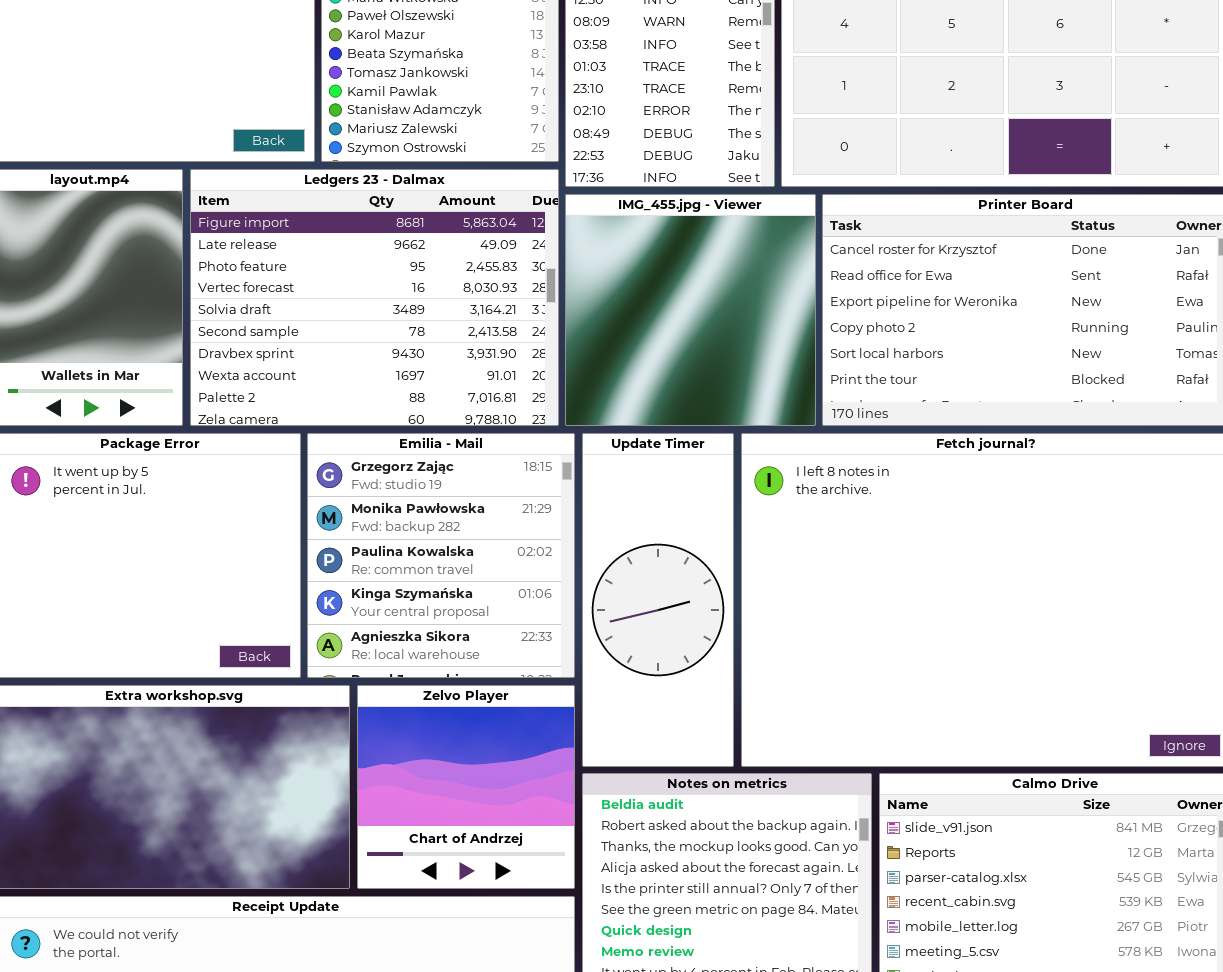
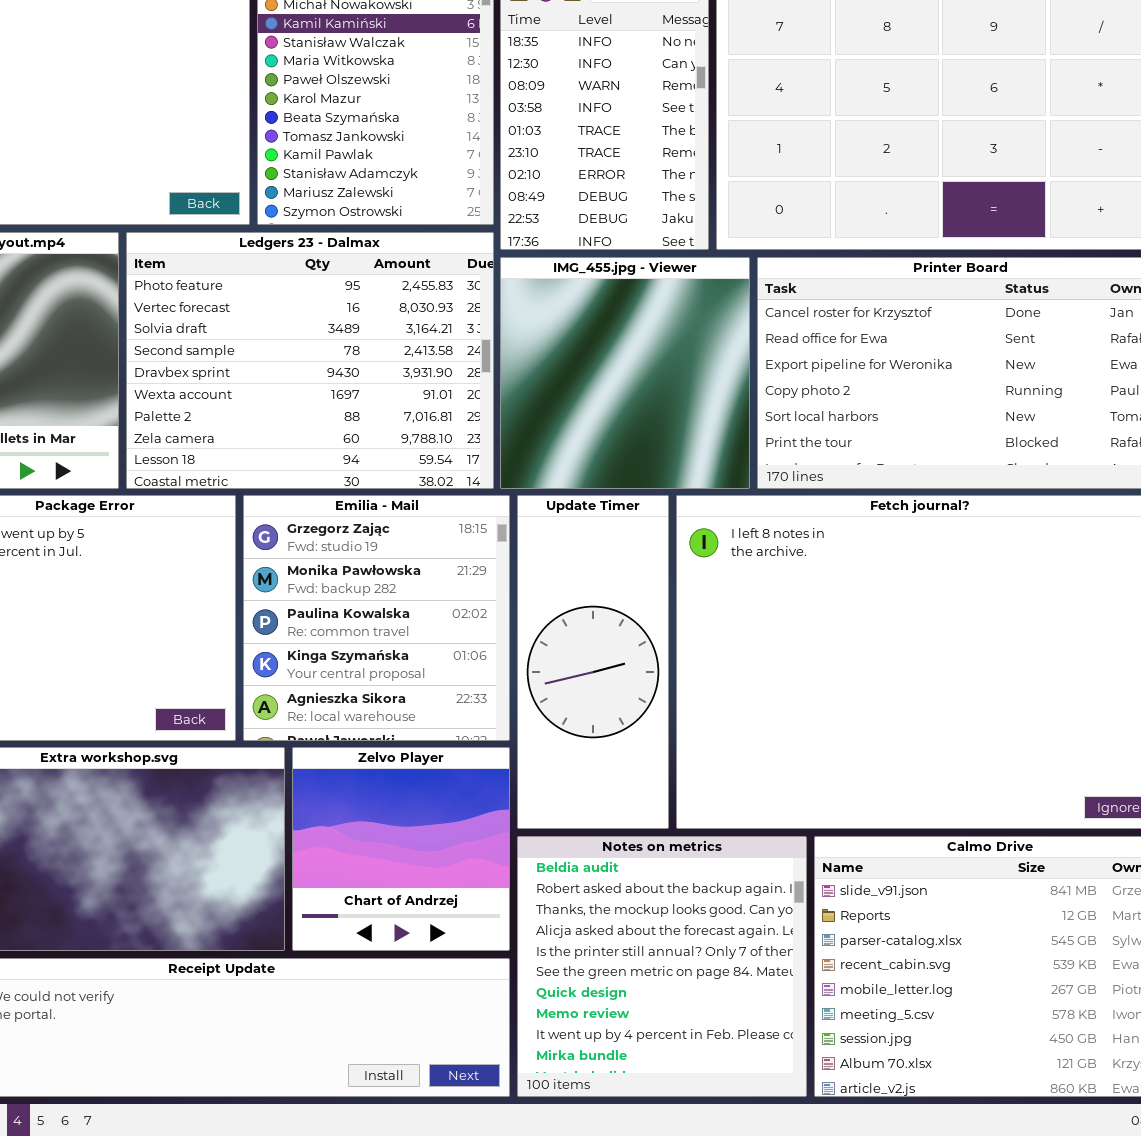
Ledgers 23 - Dalmax: [190,169,559,426] -> [126,232,494,489], scrolled down 2 rows

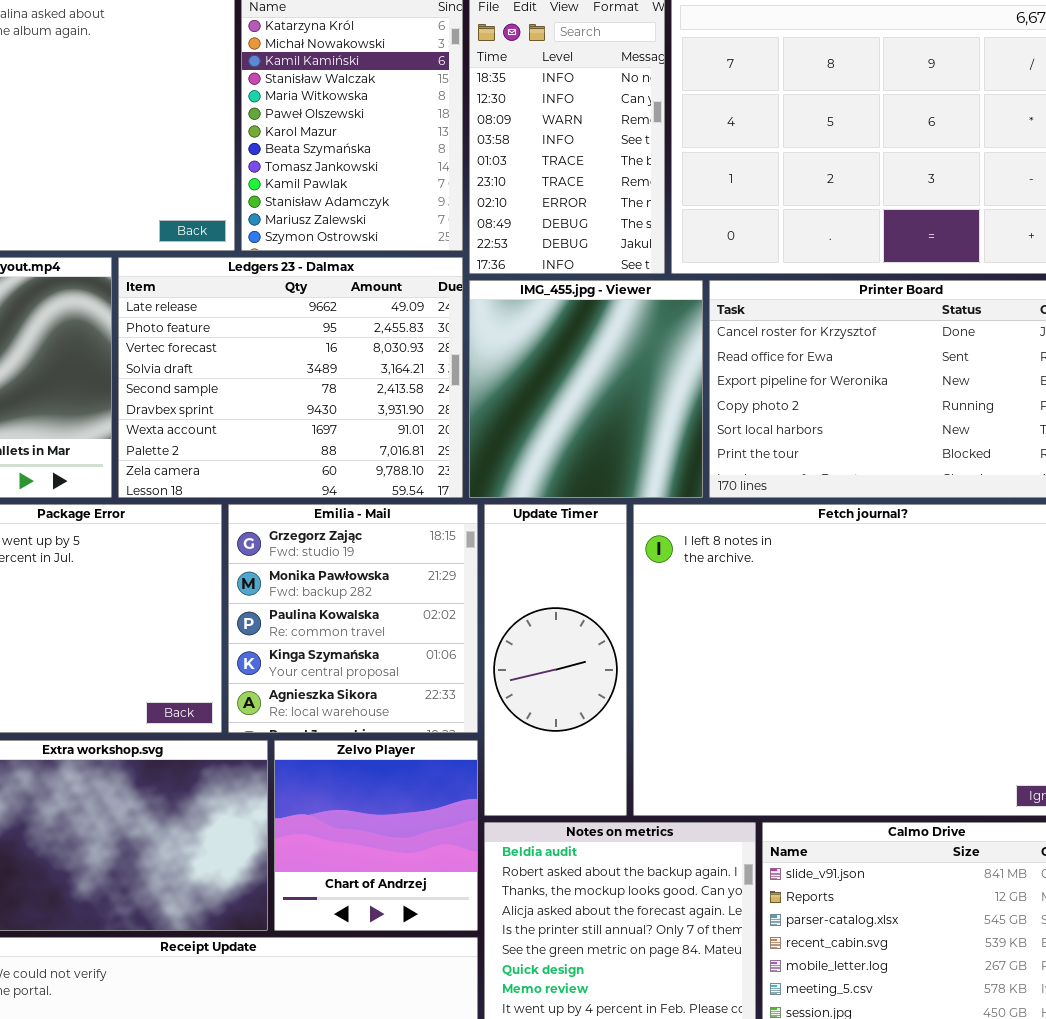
Ledgers 23 - Dalmax: [126,232,494,489] -> [118,257,463,498], scrolled up 1 row

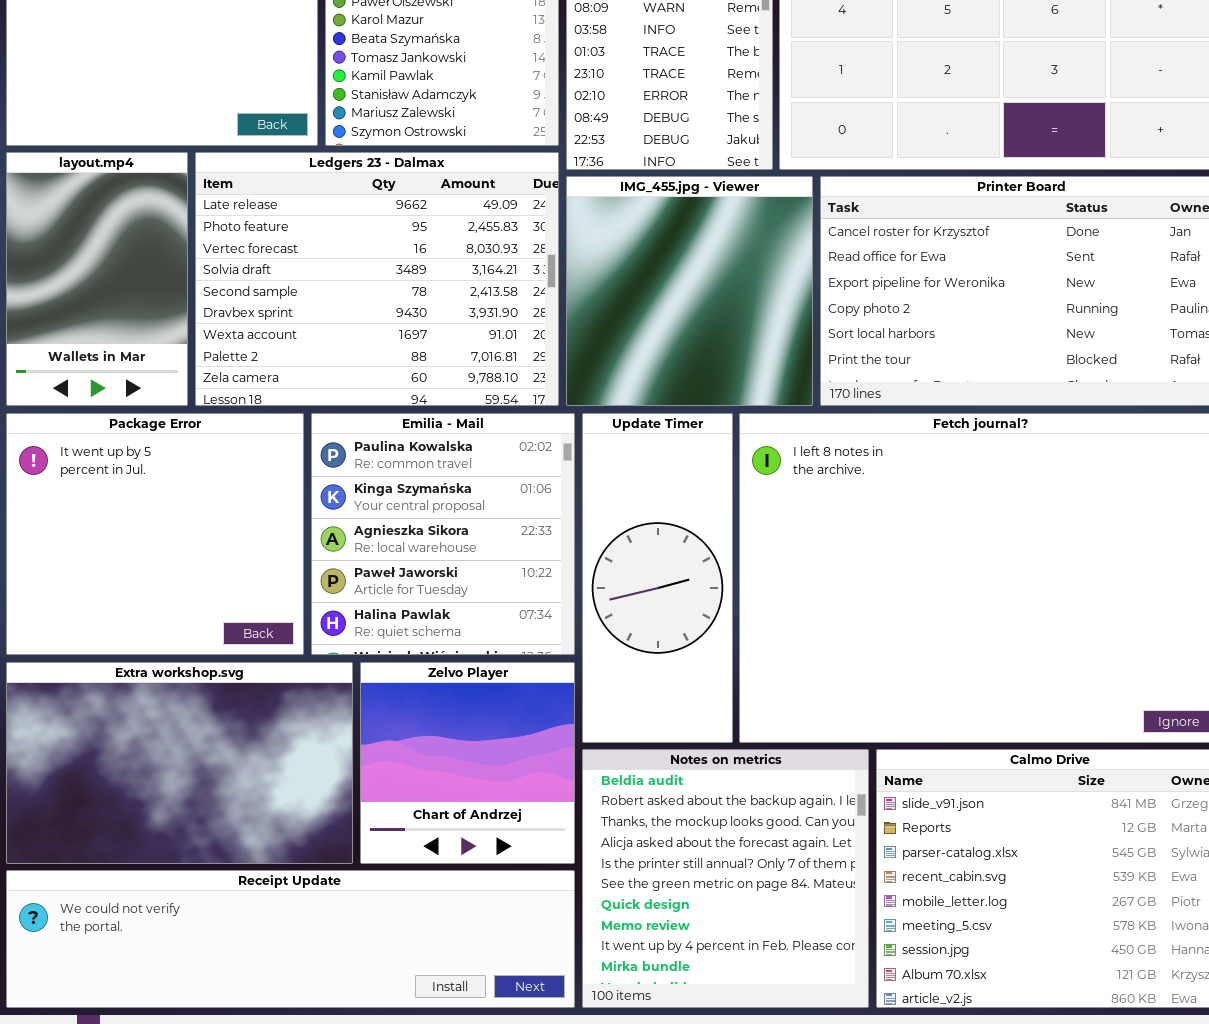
Emilia - Mail: [228,504,478,733] -> [311,413,575,655], scrolled down 2 rows

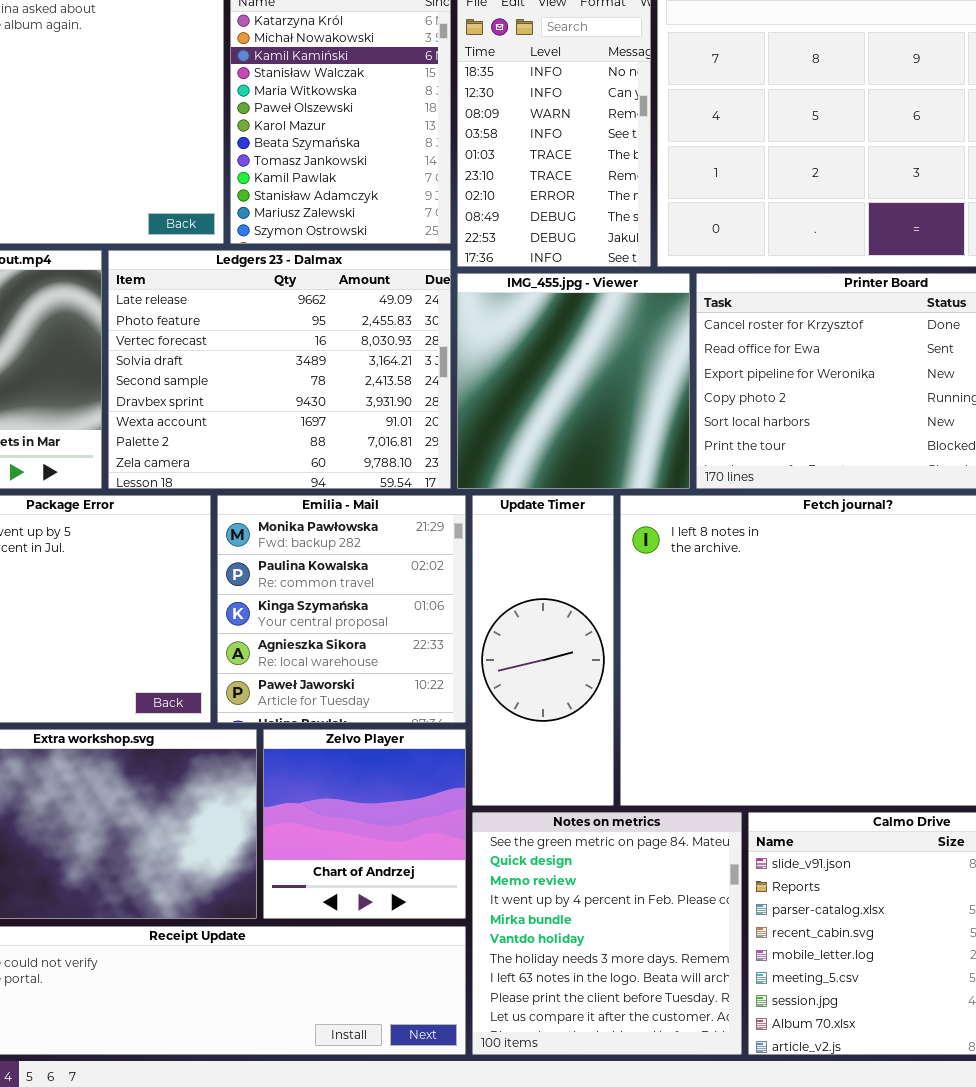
Emilia - Mail: [311,413,575,655] -> [217,495,466,723], scrolled up 1 row
Notes on metrics: [582,749,869,1008] -> [472,812,742,1055], scrolled down 5 rows

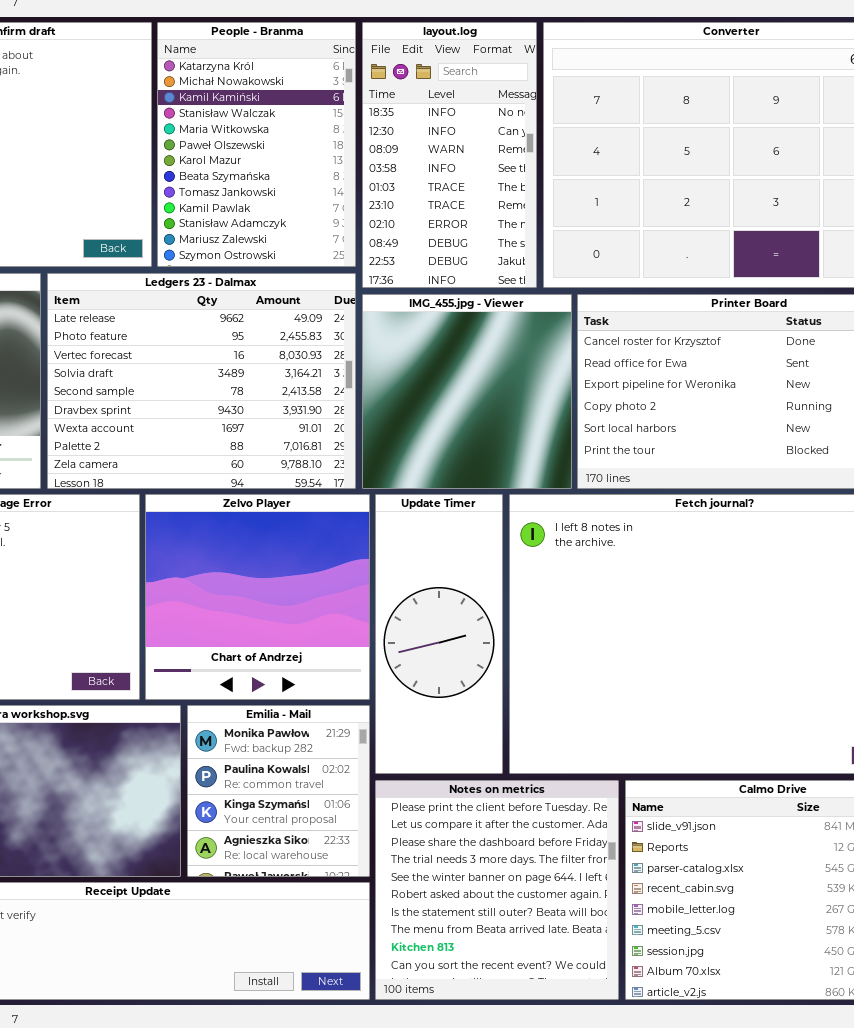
Emilia - Mail: [217,495,466,723] -> [187,705,370,877], moved, resized
Zelvo Player: [263,729,466,919] -> [145,494,370,700], moved, resized
Notes on metrics: [472,812,742,1055] -> [375,780,619,1000], scrolled down 8 rows

